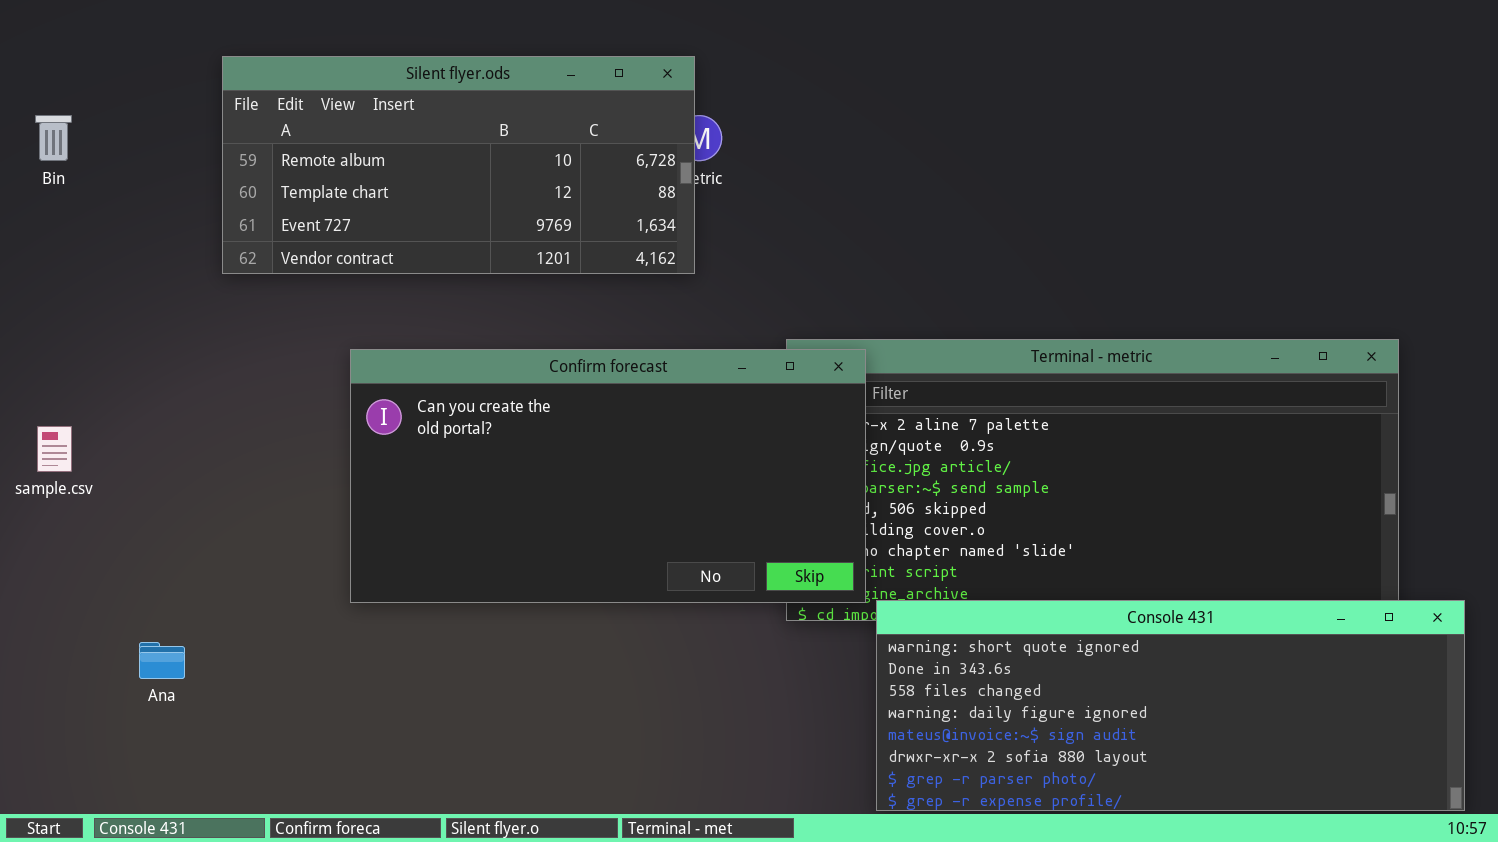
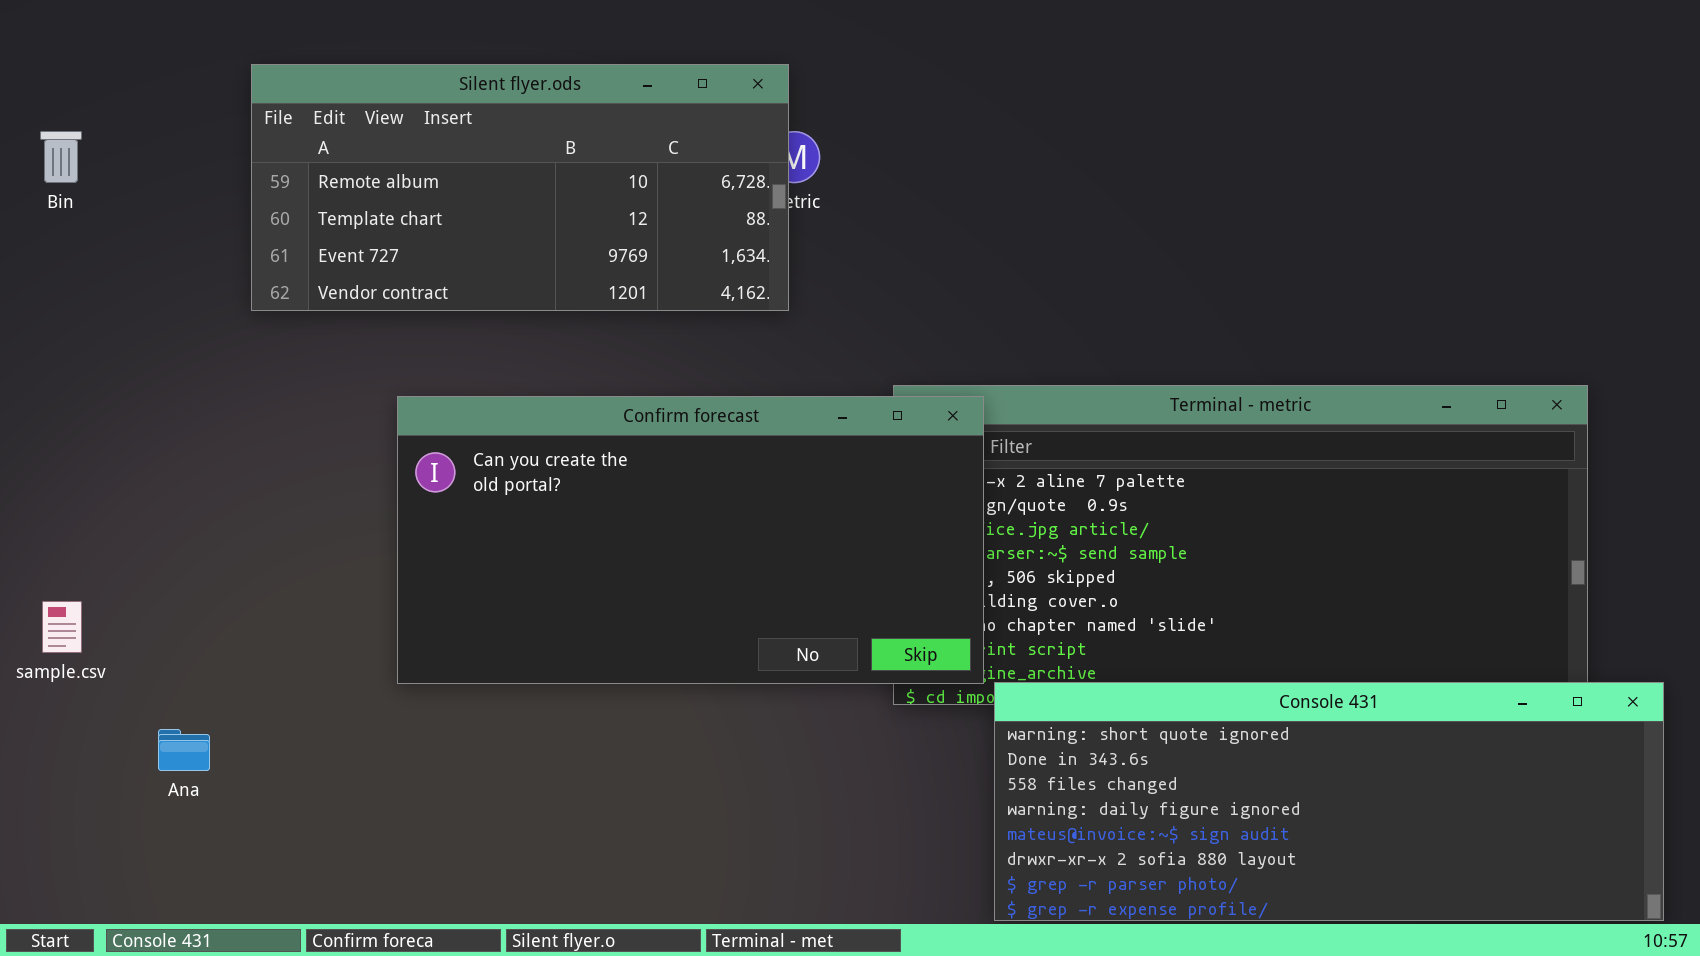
sample.csv: [37,426,72,472] -> [42,601,82,653], moved

